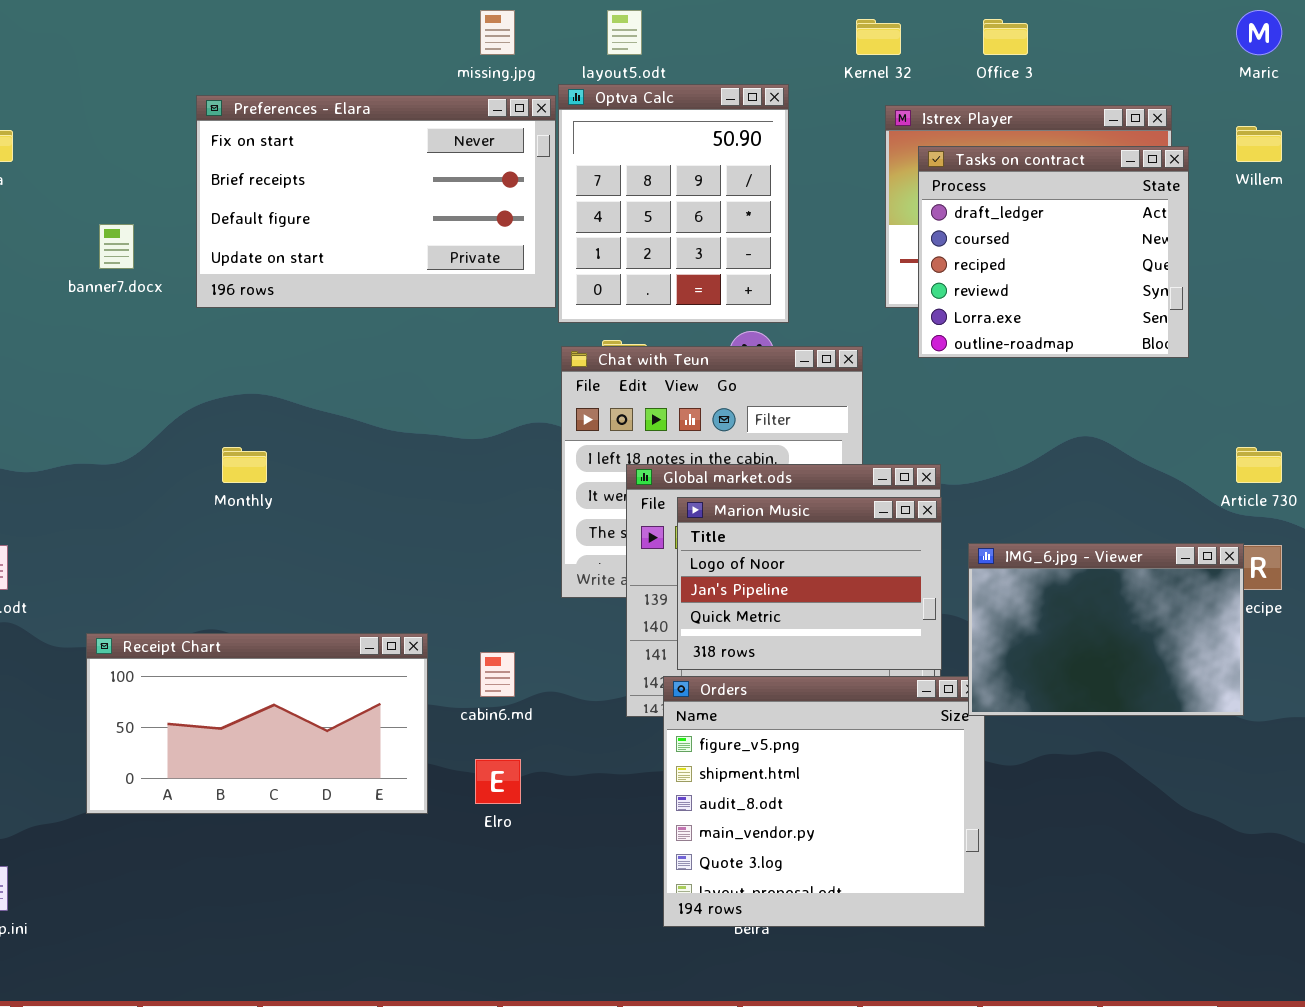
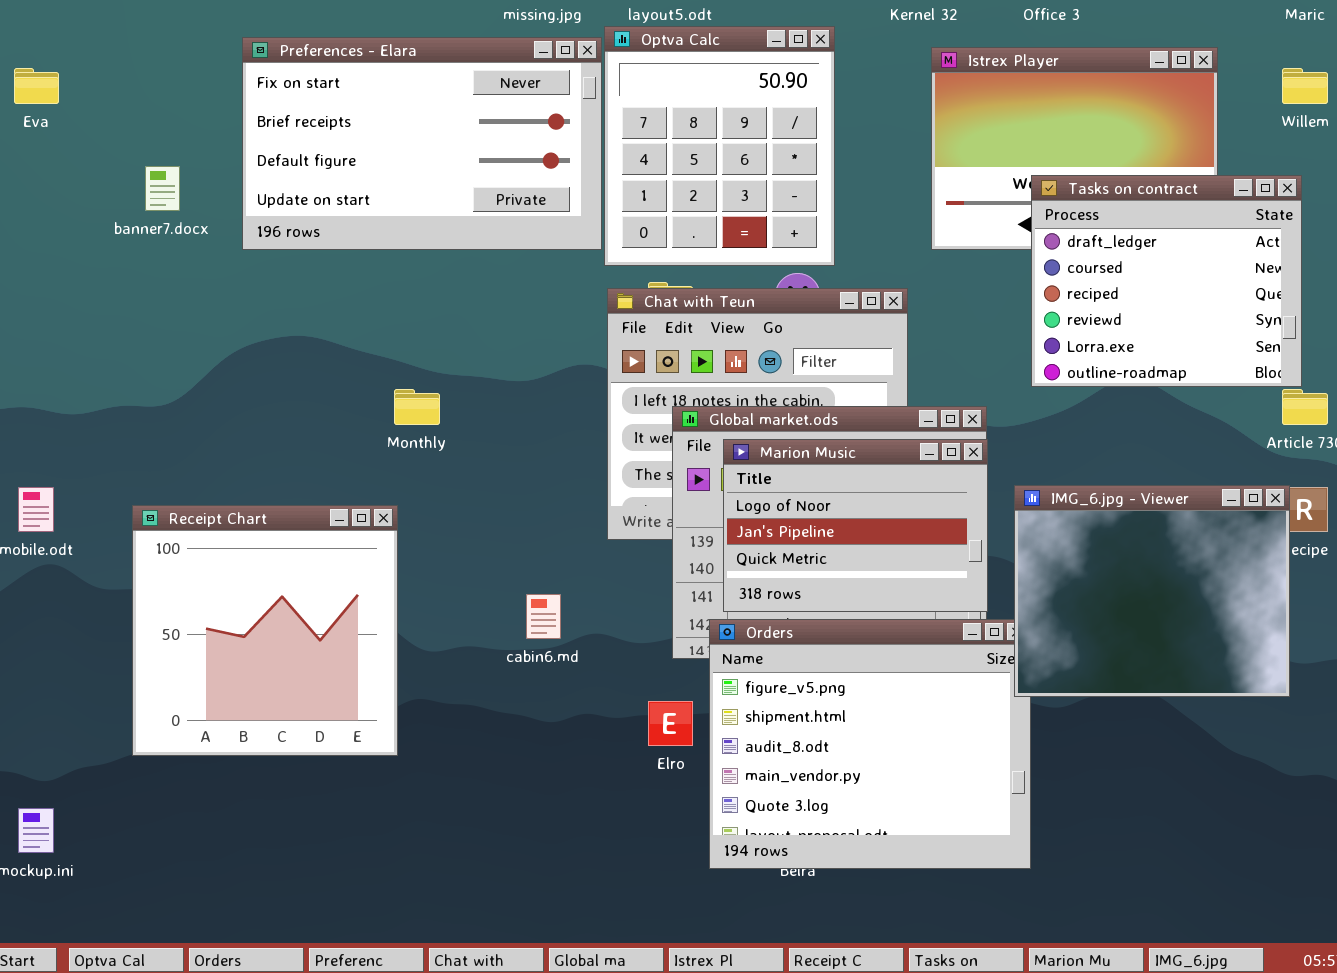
Tasks on contract: [918,146,1189,358] -> [1031,175,1302,387], moved
Monthly: [222,447,267,483] -> [394,389,440,425], moved
IMG_6.jpg - Viewer: [968,543,1244,716] -> [1014,485,1290,697], resized
Receipt Chart: [86,633,428,814] -> [132,505,398,756], resized
Elro: [475,759,521,804] -> [648,701,693,746], moved

